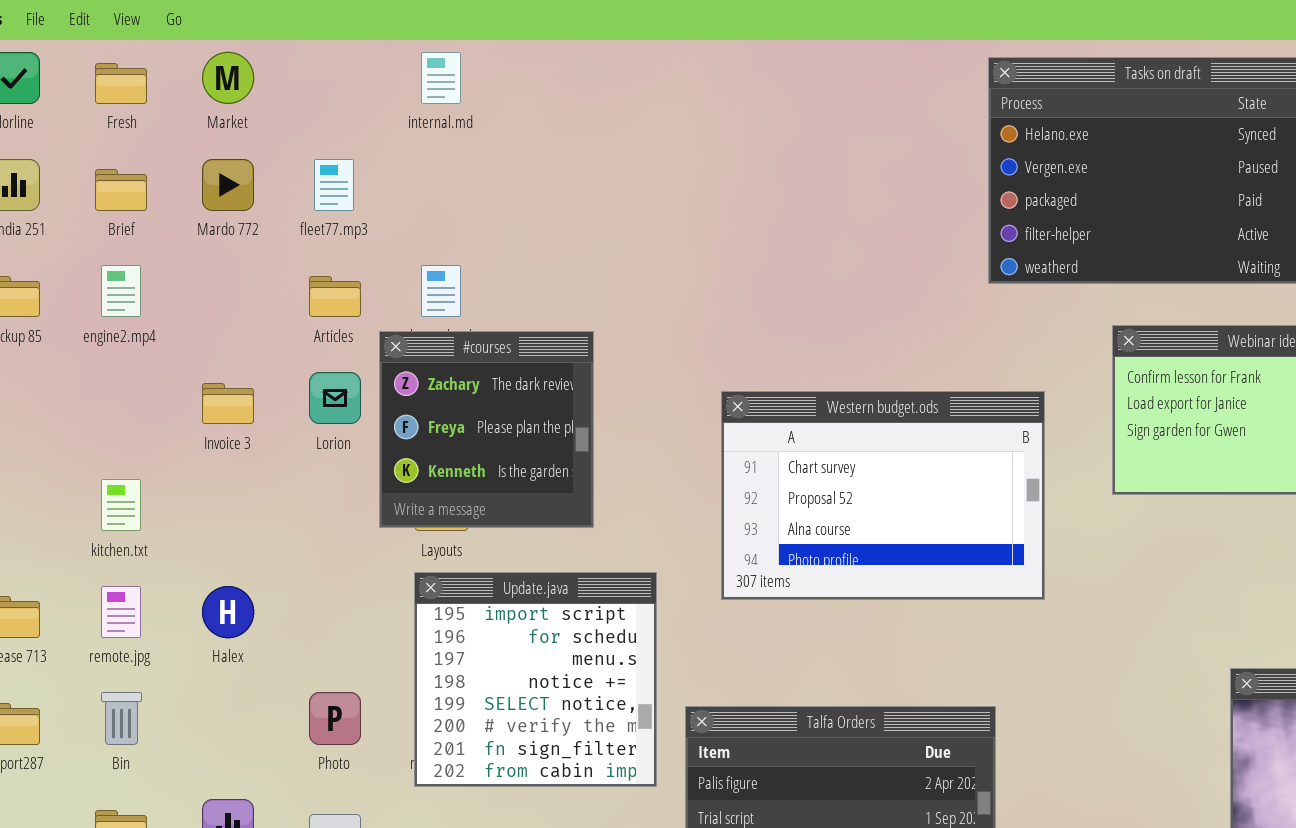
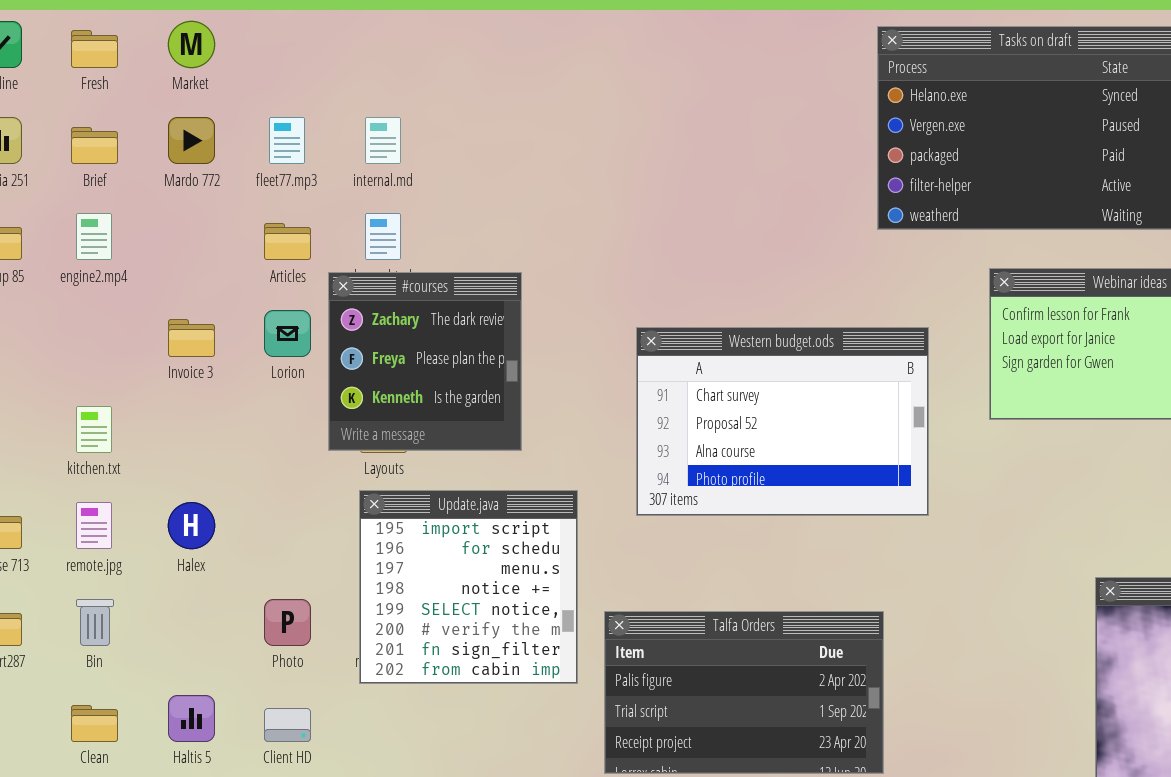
internal.md: [421,52,461,104] -> [365,117,401,164], moved

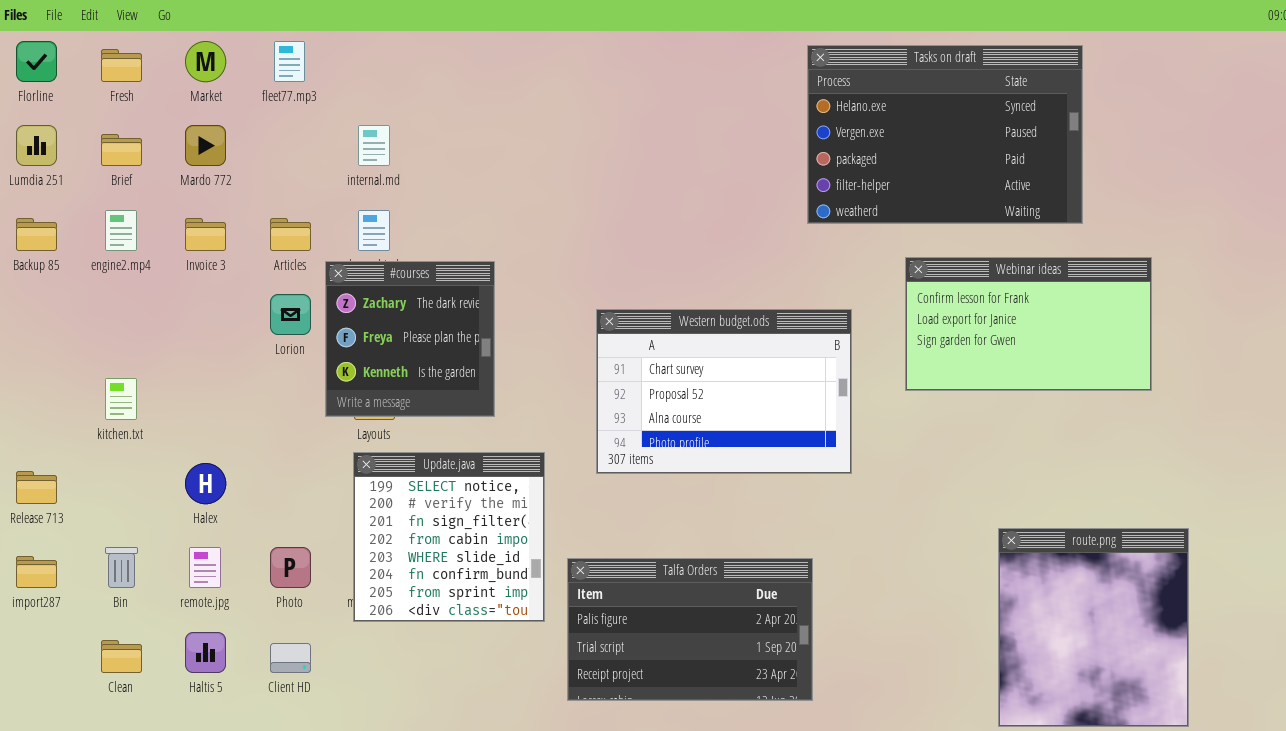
fleet77.mp3: [269,117,305,164] -> [274,41,305,82], moved
Invoice 3: [168,319,215,357] -> [185,218,226,251], moved
Update.java: [359,490,578,684] -> [353,452,545,622], scrolled down 4 rows
remote.jpg: [76,502,112,549] -> [189,547,221,588], moved

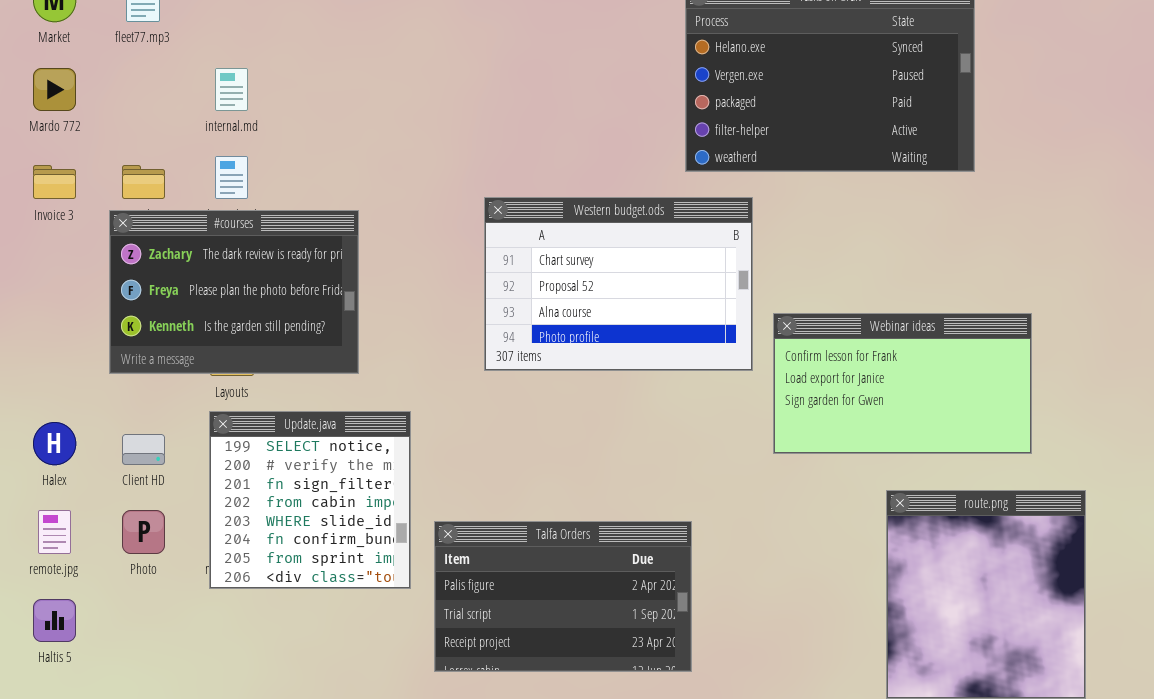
Webinar ideas: [905,257,1152,391] -> [773,313,1032,454], moved
#courses: [325,261,495,417] -> [109,210,359,374], resized
Western budget.ods: [596,309,852,474] -> [484,197,753,371], moved
Client HD: [270,643,311,673] -> [122,434,165,465], moved

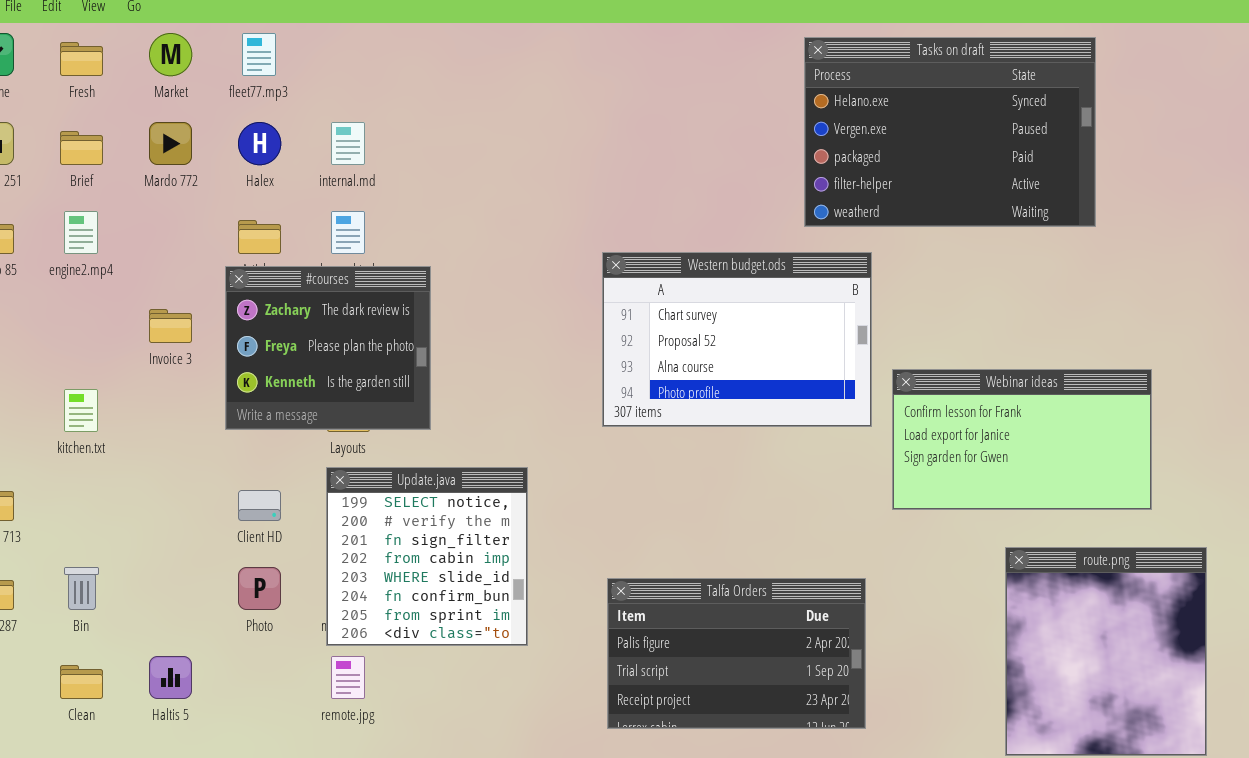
Invoice 3: [33,165,76,199] -> [149,309,192,343], moved
#courses: [109,210,359,374] -> [225,266,431,430], resized
Halex: [33,422,76,465] -> [238,122,281,165], moved
remote.jpg: [38,510,71,554] -> [331,656,365,699], moved
Talfa Orders: [434,521,692,672] -> [607,578,866,729], moved

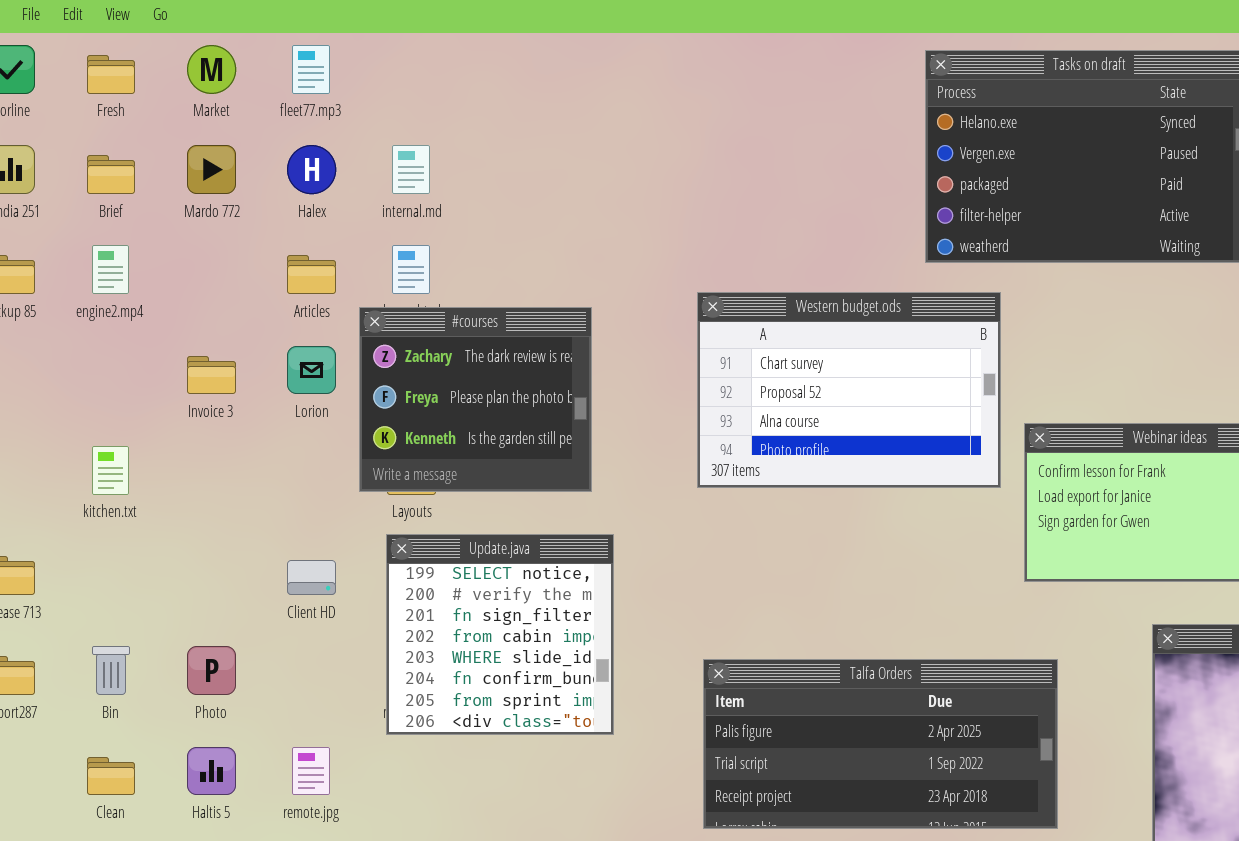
#courses: [225,266,431,430] -> [359,307,592,492], moved
Photo: [238,567,281,610] -> [187,646,236,695], moved
Talfa Orders: [607,578,866,729] -> [703,659,1058,829], resized
remote.jpg: [331,656,365,699] -> [292,747,330,795], moved

